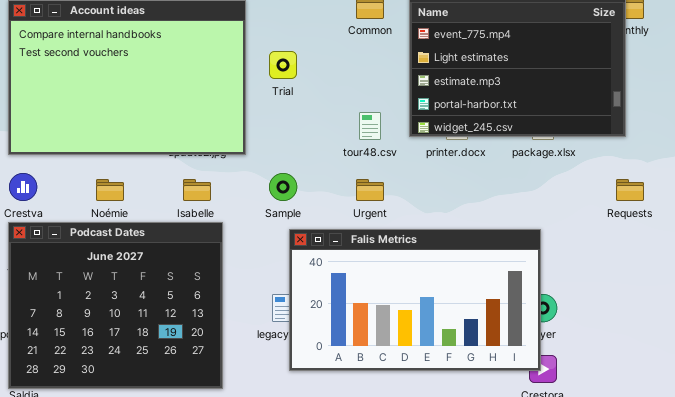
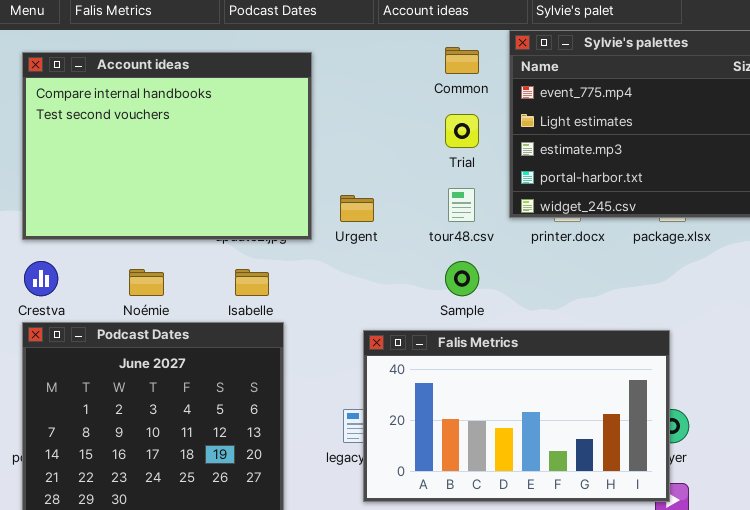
Trial: [269,51,297,79] -> [445,114,479,148], moved
Sample: [269,173,297,201] -> [445,261,479,296], moved
Urgent: [356,179,384,201] -> [340,195,374,222], moved

